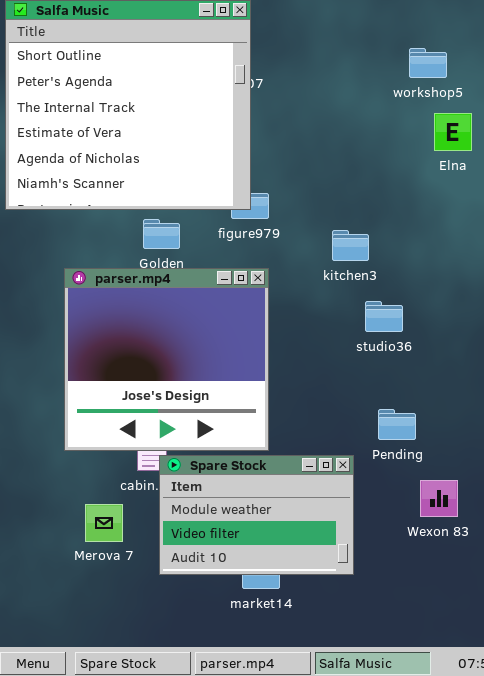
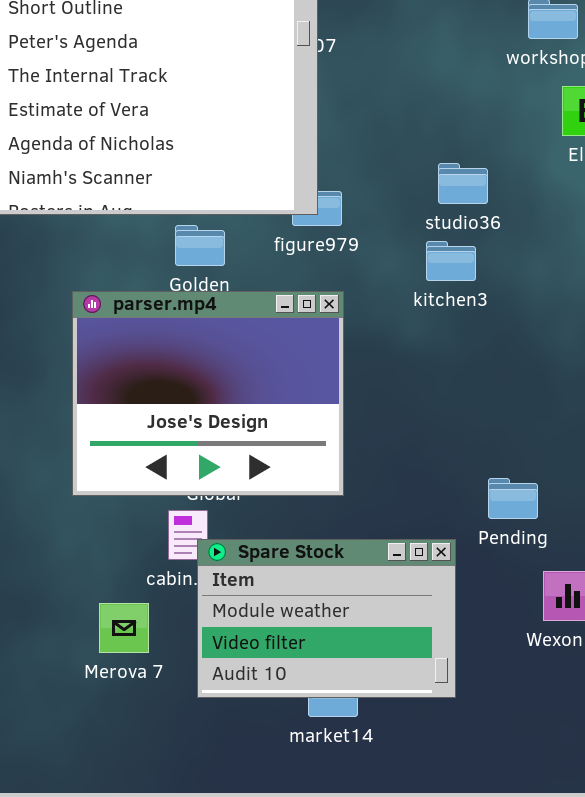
parser.mp4: [64,268,269,451] -> [72,291,344,496], resized
studio36: [365,301,403,332] -> [438,163,488,204], moved

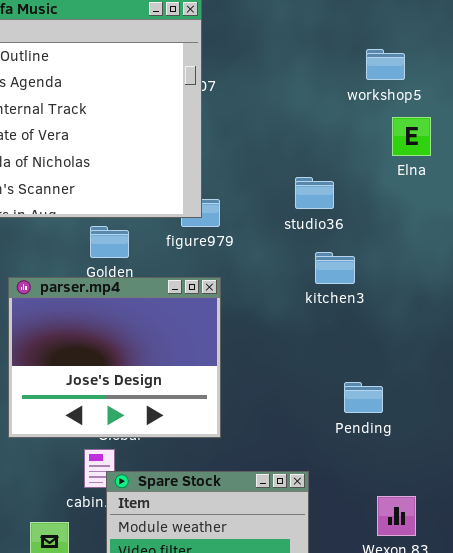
kitchen3: [426,241,476,281] -> [315,252,355,284], moved
Pending: [488,478,538,519] -> [344,382,383,413], moved

